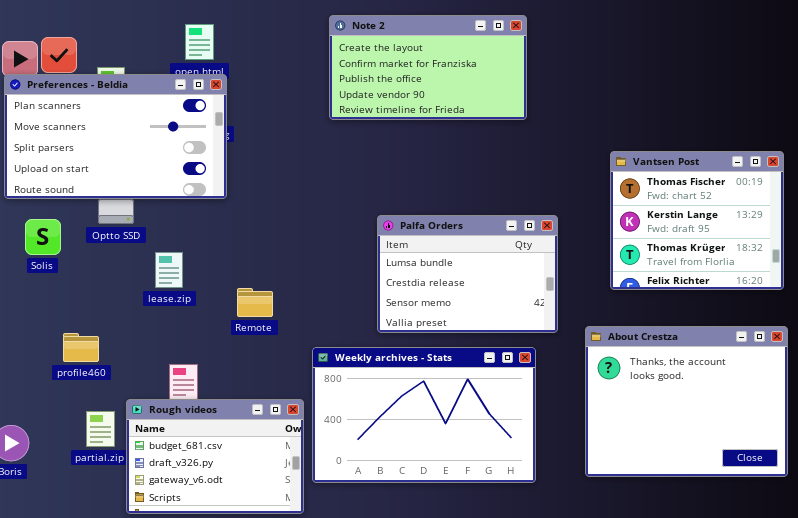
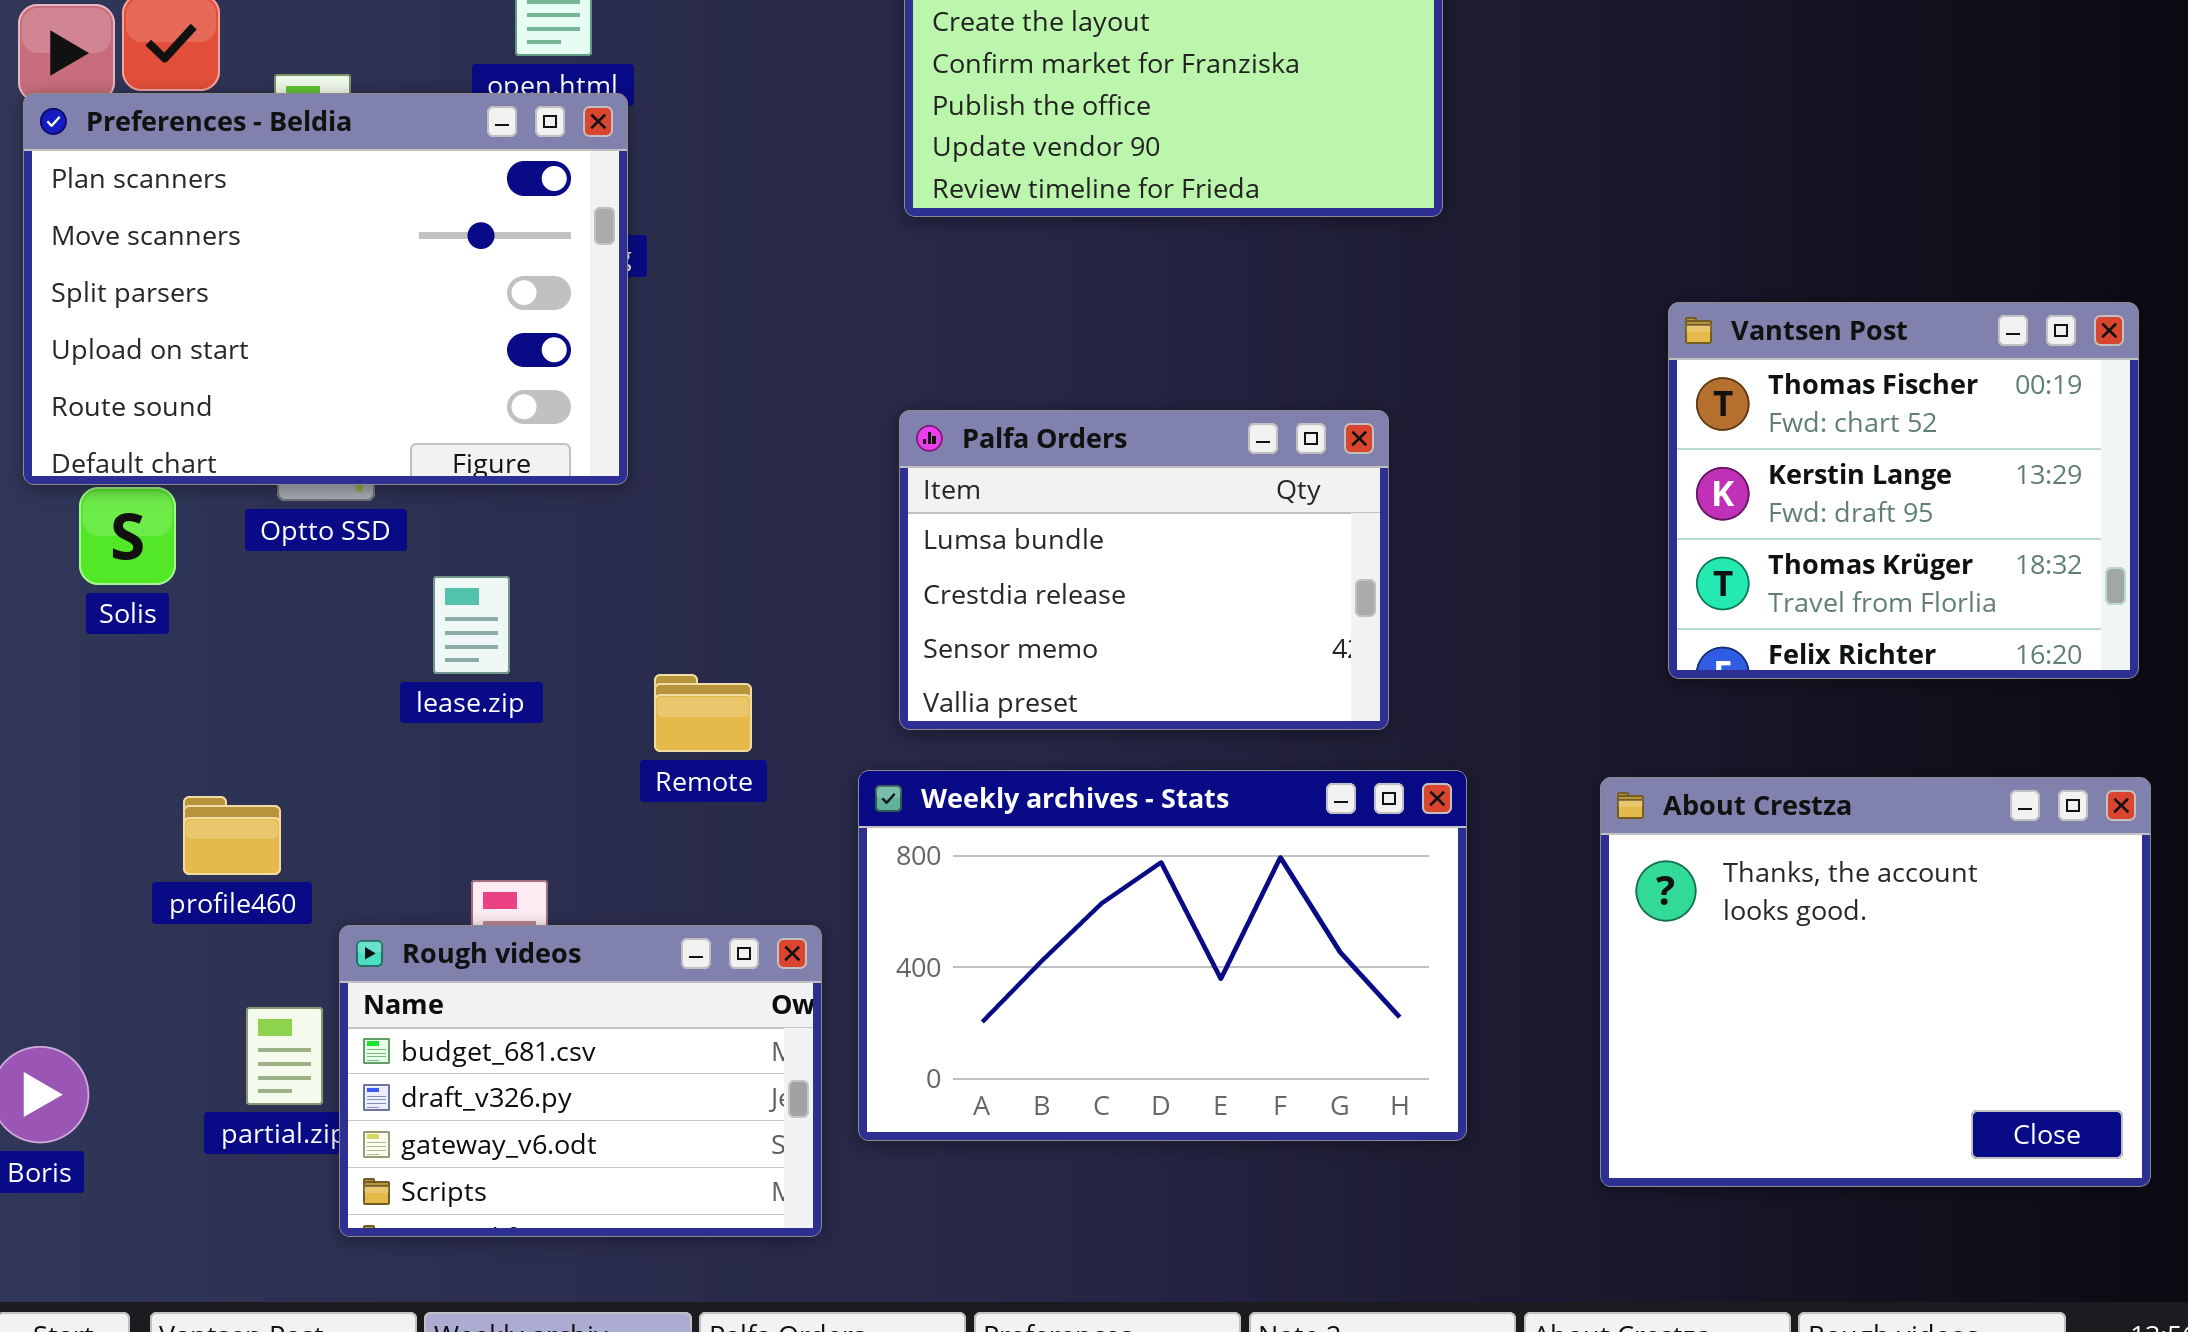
Preferences - Beldia: [4,74,227,199] -> [23,93,628,485], resized
Palfa Orders: [377,215,558,333] -> [899,410,1389,730], moved
Weekly archives - Stats: [312,347,536,483] -> [858,770,1467,1141], moved
Rough videos: [126,399,304,514] -> [339,925,822,1237], moved

